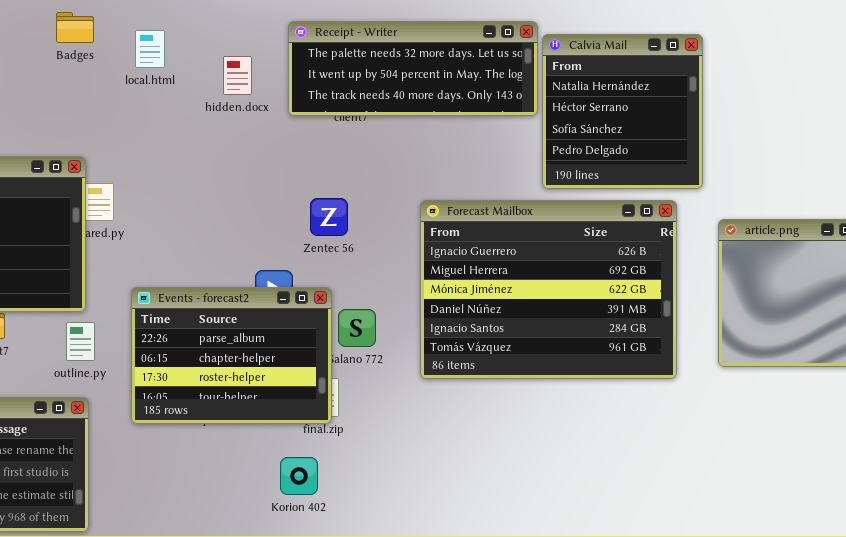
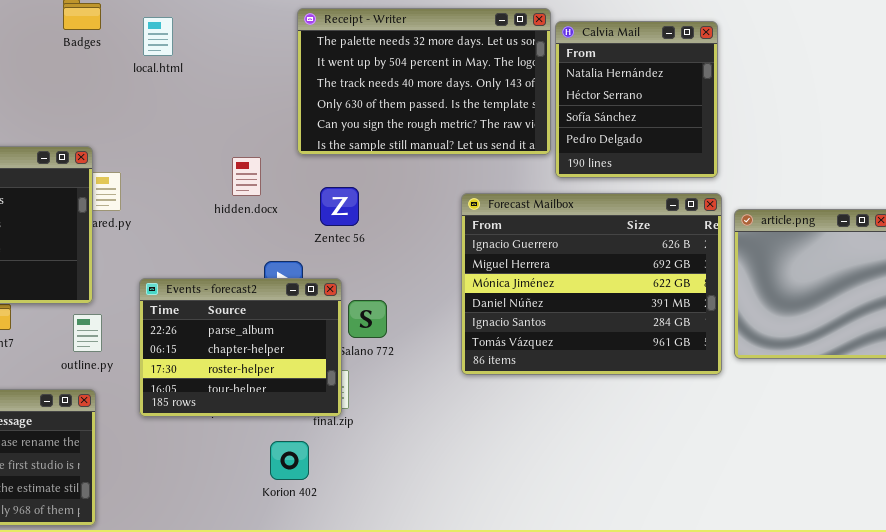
Receipt - Writer: [288,21,538,116] -> [297,8,551,155], resized
hidden.docx: [223,56,252,95] -> [232,157,261,196], moved
Forecast Mailbox: [420,200,677,379] -> [461,193,722,375], moved
Korion 402: [280,457,318,495] -> [270,441,309,480], moved

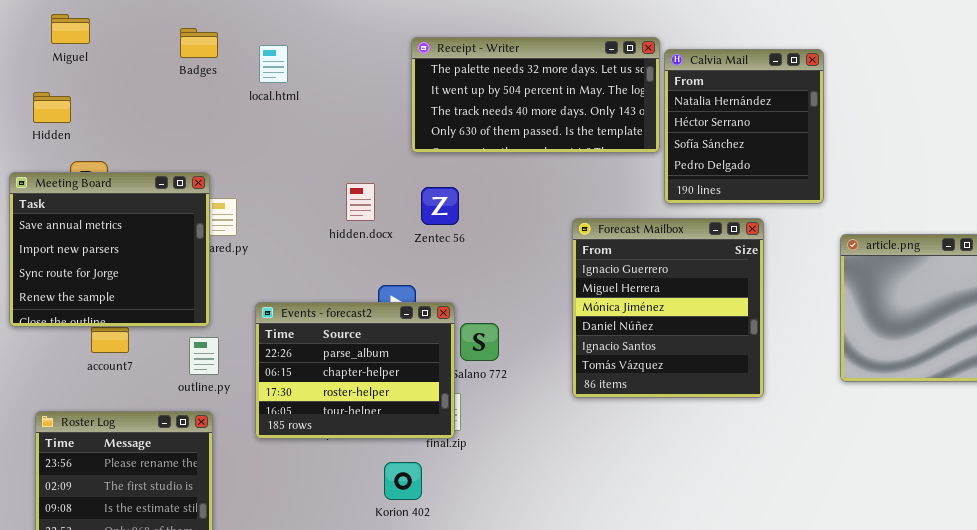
Receipt - Writer: [297,8,551,155] -> [411,37,660,153], resized
Zentec 56: [320,187,359,226] -> [421,187,459,225], moved
Forecast Mailbox: [461,193,722,375] -> [572,218,764,398], resized

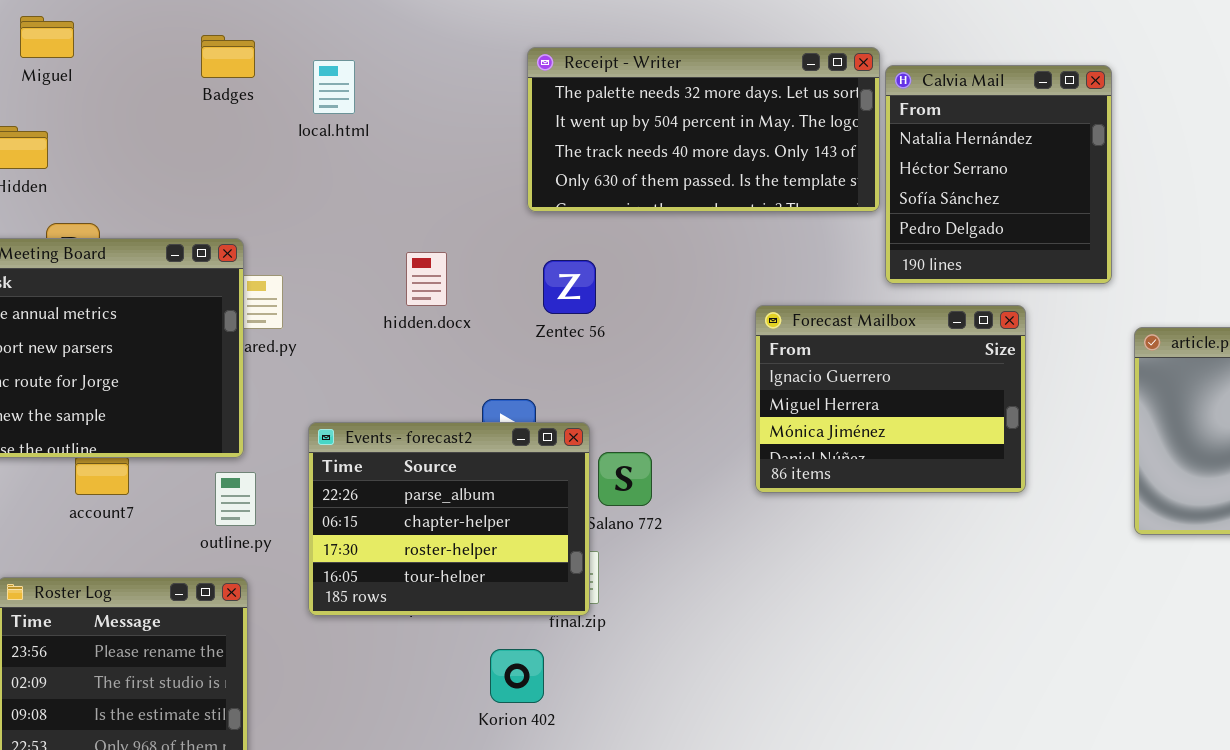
hidden.docx: [346,183,375,221] -> [406,252,447,306], moved
Forecast Mailbox: [572,218,764,398] -> [755,305,1026,493], resized

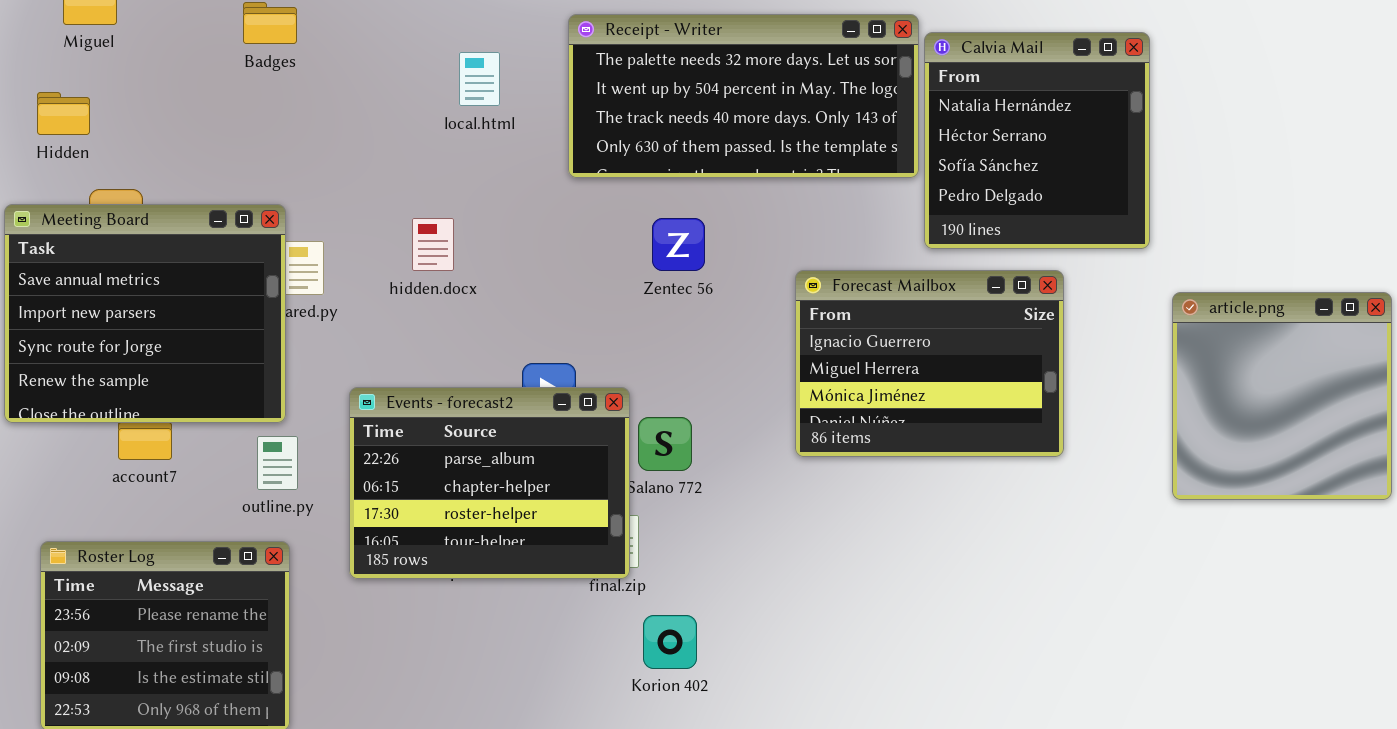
local.html: [313,60,355,114] -> [459,52,500,106], moved
hidden.docx: [406,252,447,306] -> [412,218,454,271], moved
Zentec 56: [543,260,596,314] -> [652,218,705,271], moved
Korion 402: [490,649,544,703] -> [643,615,697,669], moved

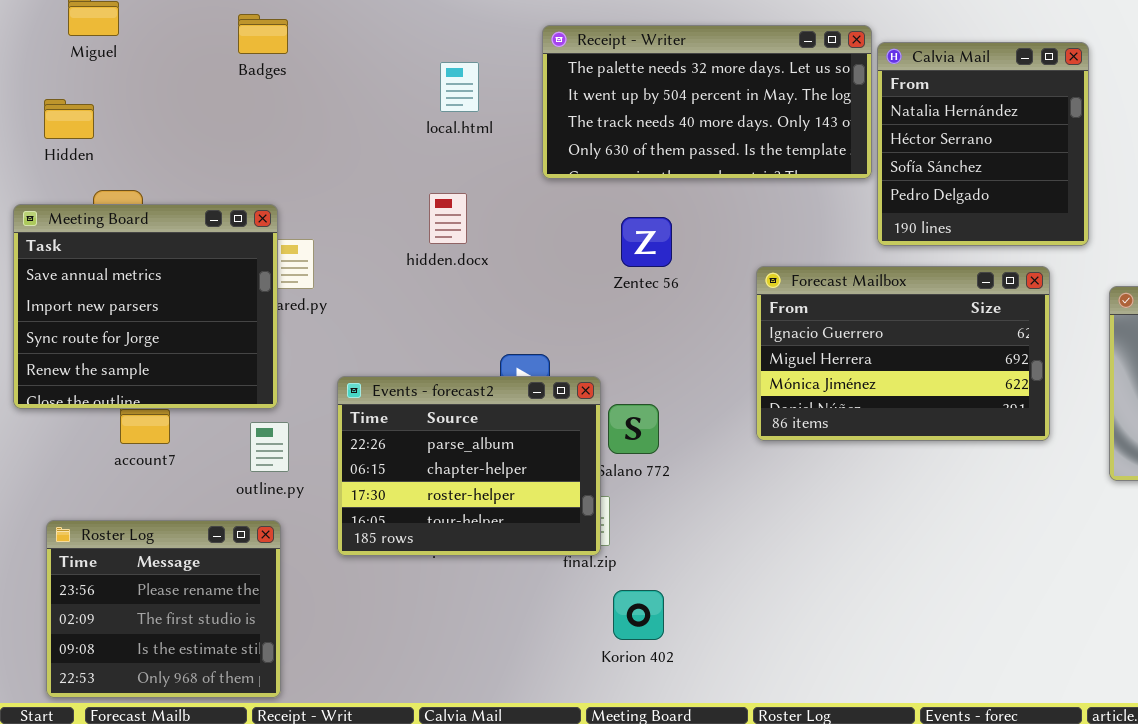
hidden.docx: [412,218,454,271] -> [429,193,467,244], moved
Forecast Mailbox: [795,270,1064,457] -> [756,266,1050,441], resized

